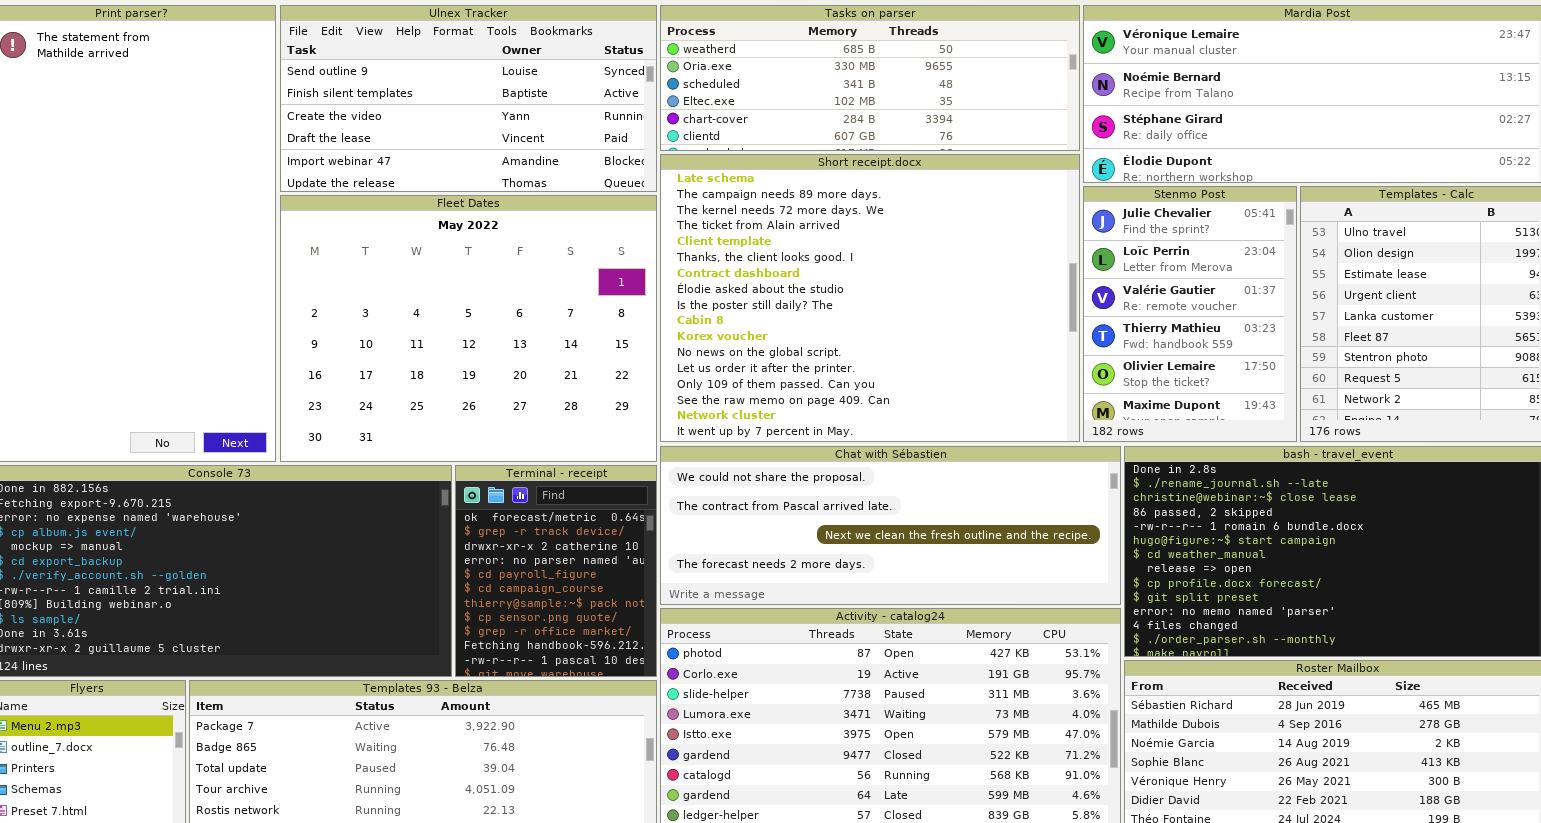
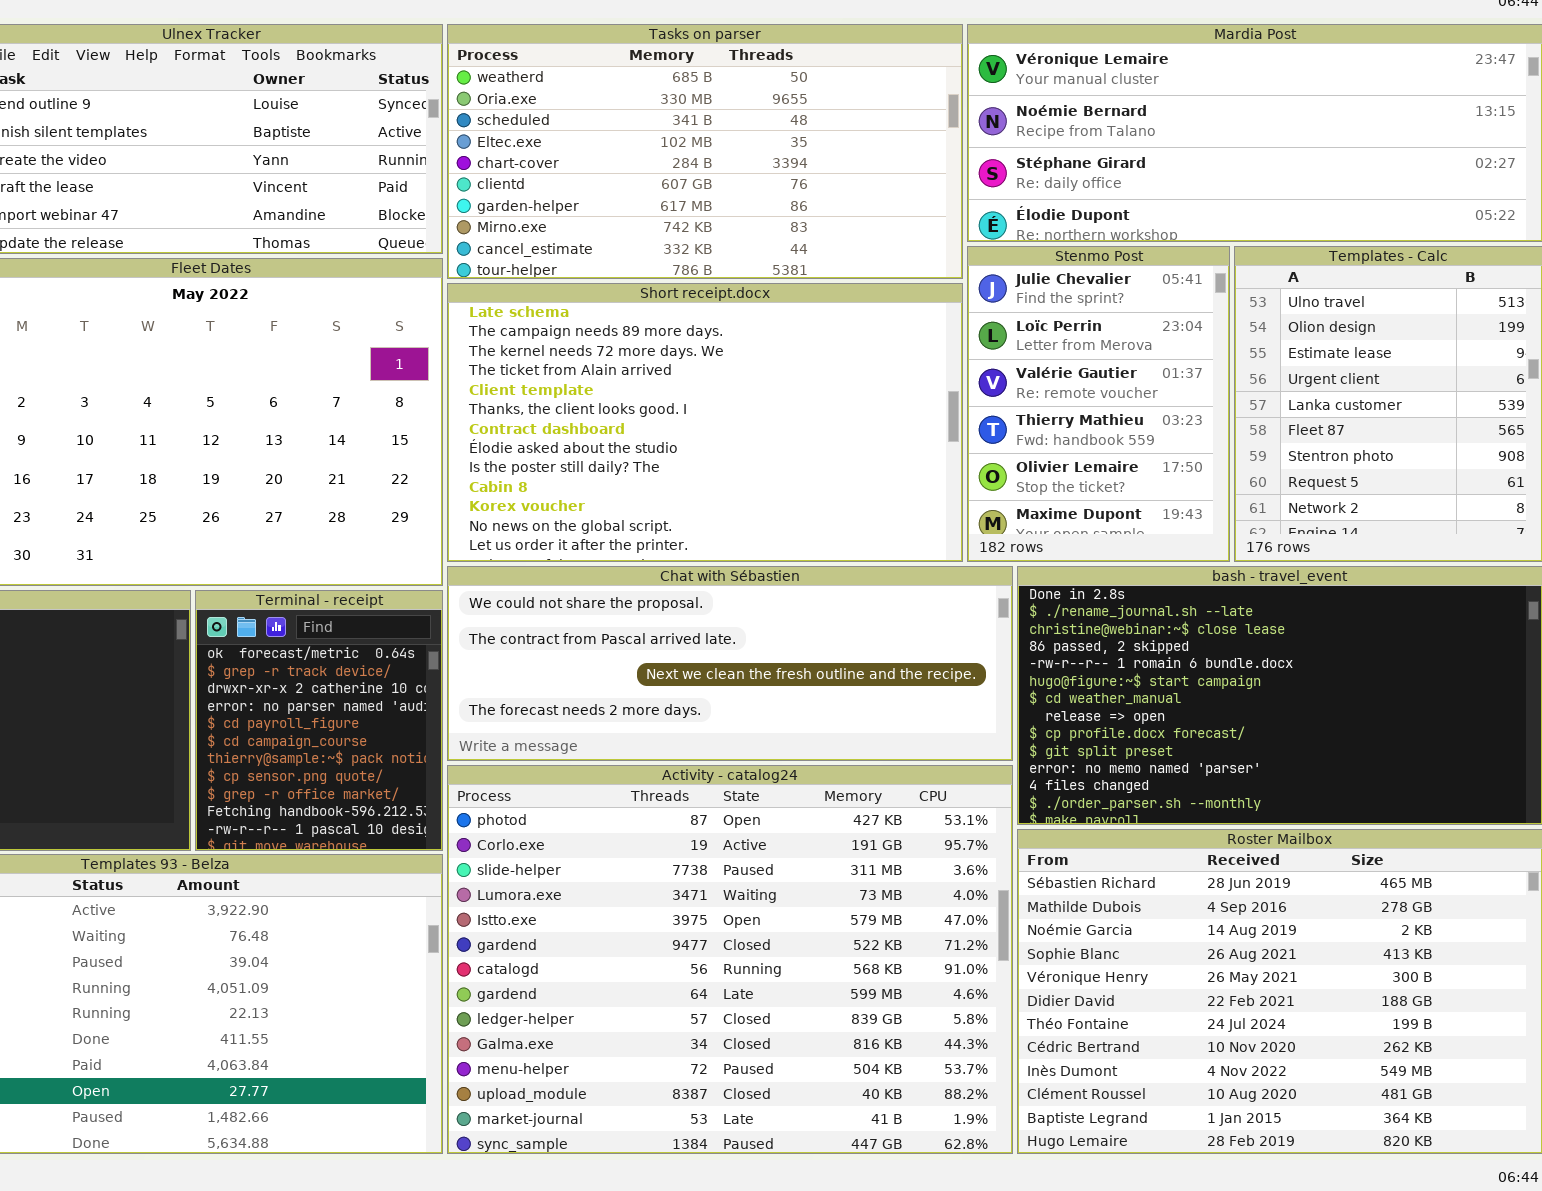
Tasks on parser: [660,5,1080,151] -> [447,24,963,279], resized
Short receipt.docx: [660,154,1080,442] -> [447,283,963,562], resized

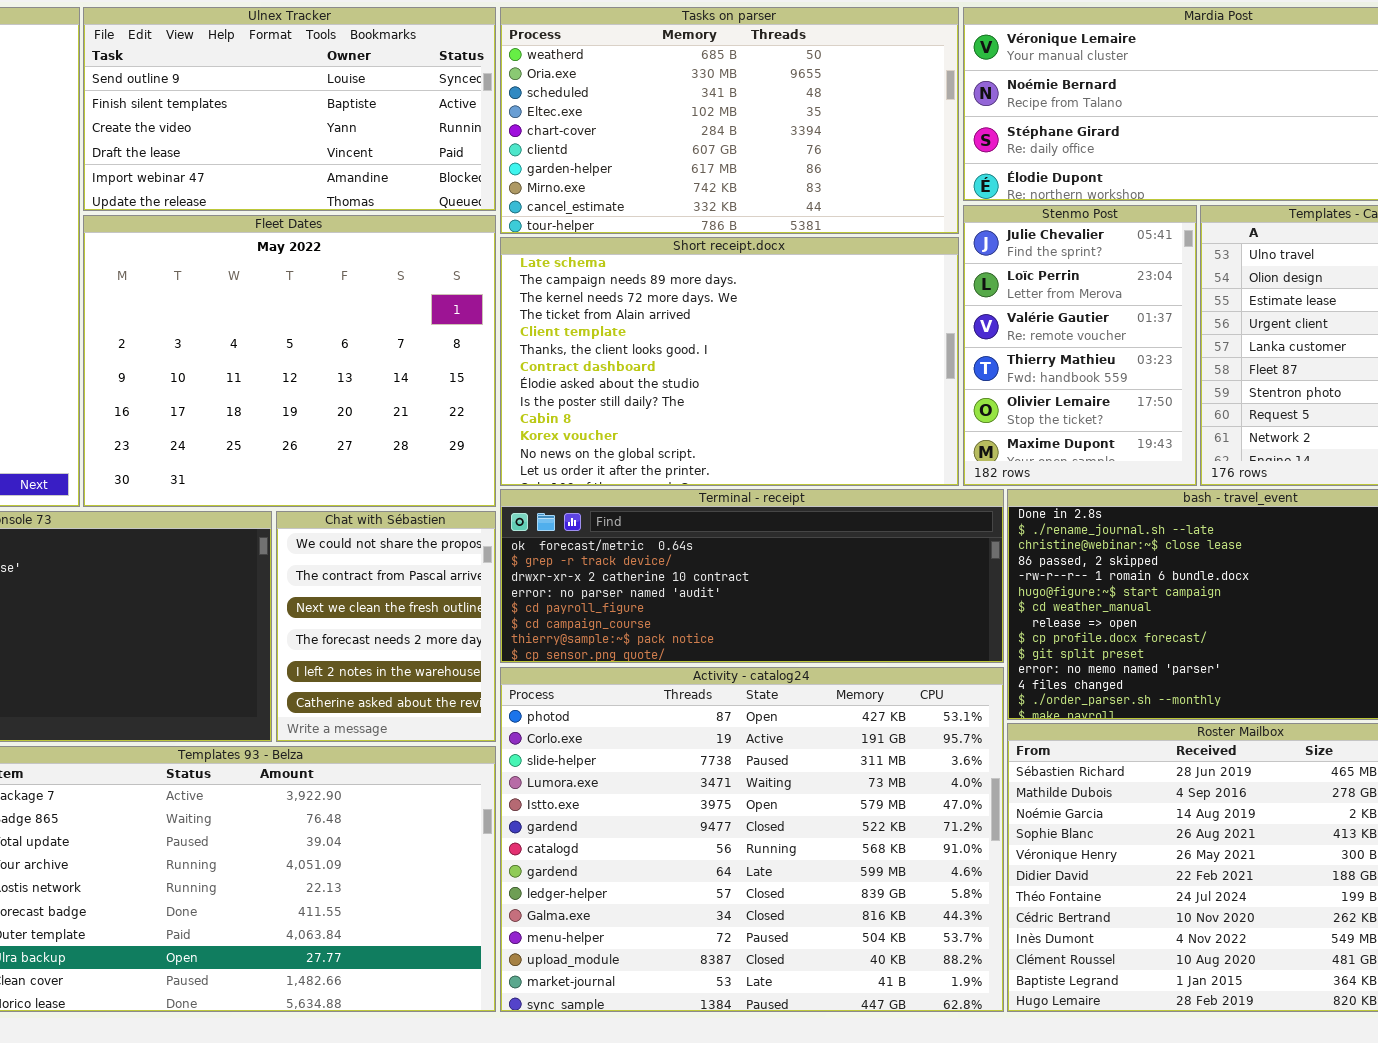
Chat with Sébastien: [447,566,1013,761] -> [276,511,496,742], moved, resized
Terminal - receipt: [195,590,443,851] -> [500,489,1004,663], moved, resized

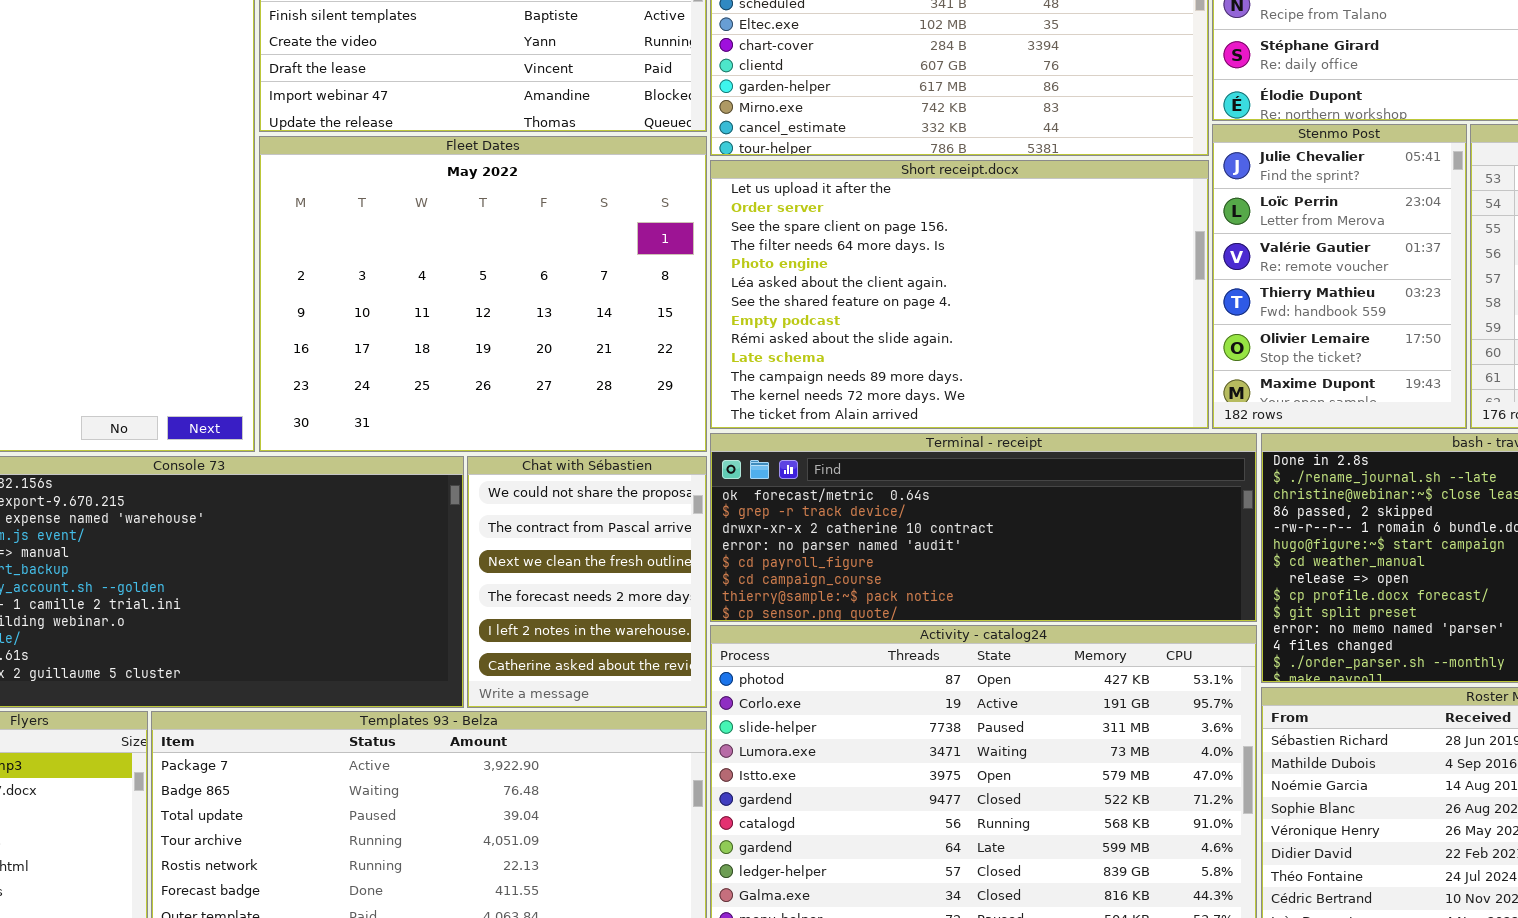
Short receipt.docx: [500,237,959,486] -> [710,160,1209,429], scrolled up 9 rows

